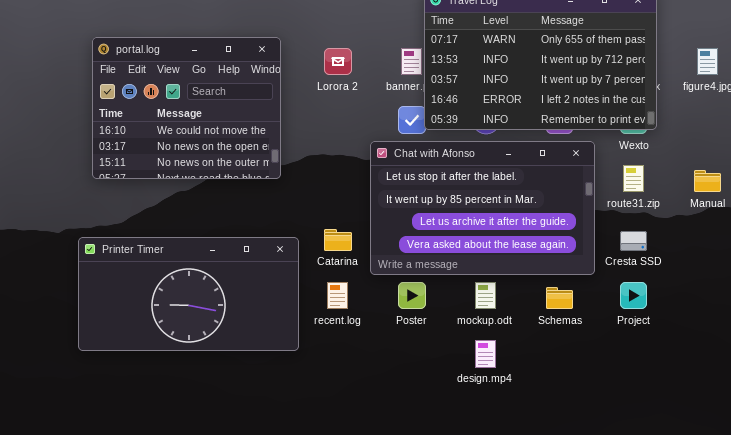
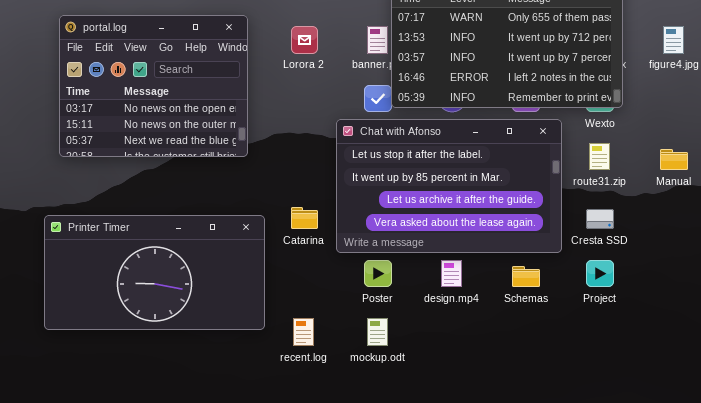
portal.log: [92,37,281,179] -> [59,15,248,157], scrolled down 1 row
recent.log: [327,282,348,309] -> [293,318,314,346], moved
mockup.odt: [475,282,496,309] -> [367,318,388,346], moved
design.mp4: [475,340,496,368] -> [441,260,462,287], moved

